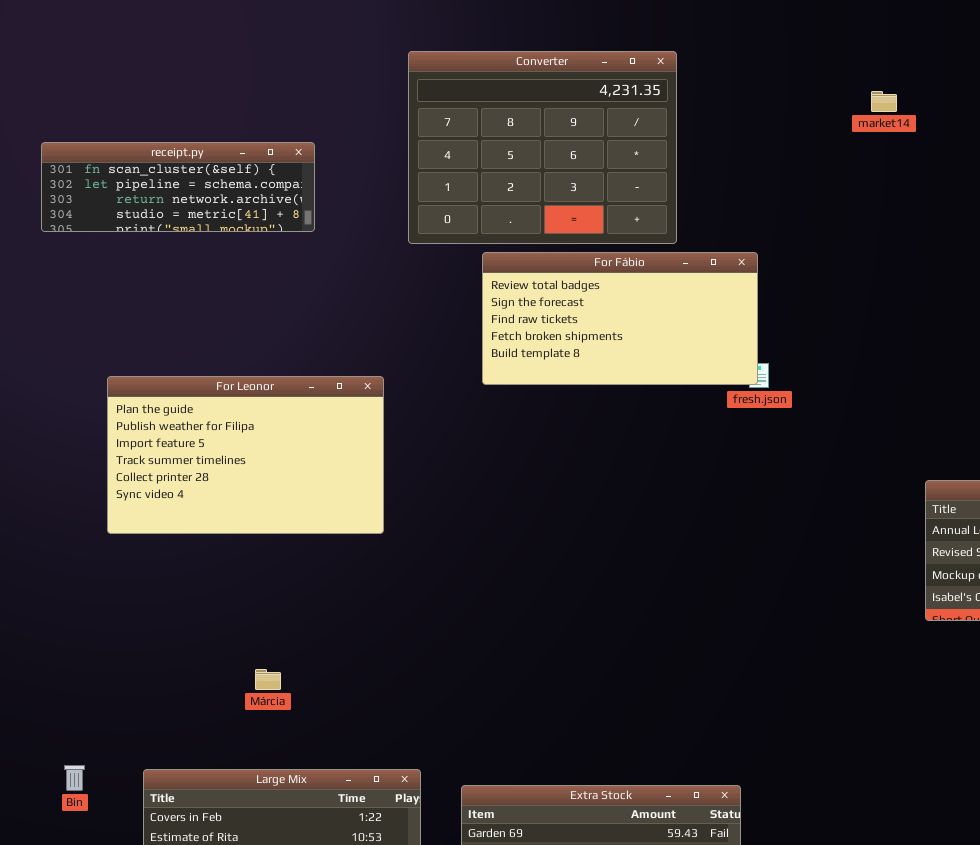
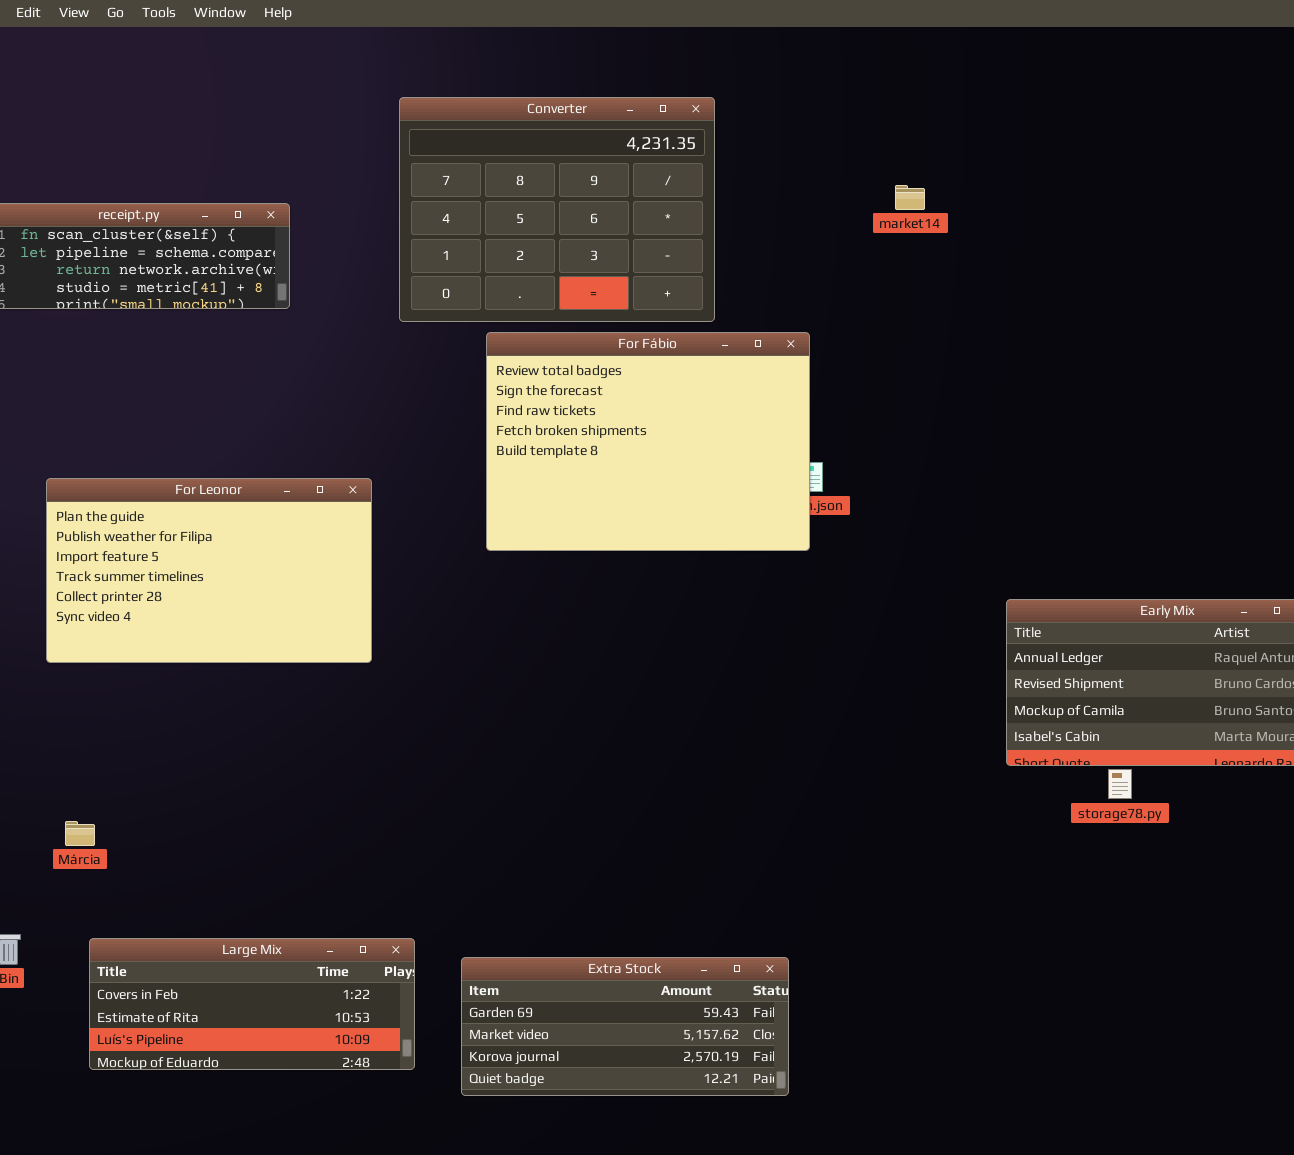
market14: [871,91,897,112] -> [895,185,925,210], moved
For Fábio: [482,252,758,385] -> [486,332,810,551], resized
Márcia: [255,669,281,690] -> [65,821,95,846], moved

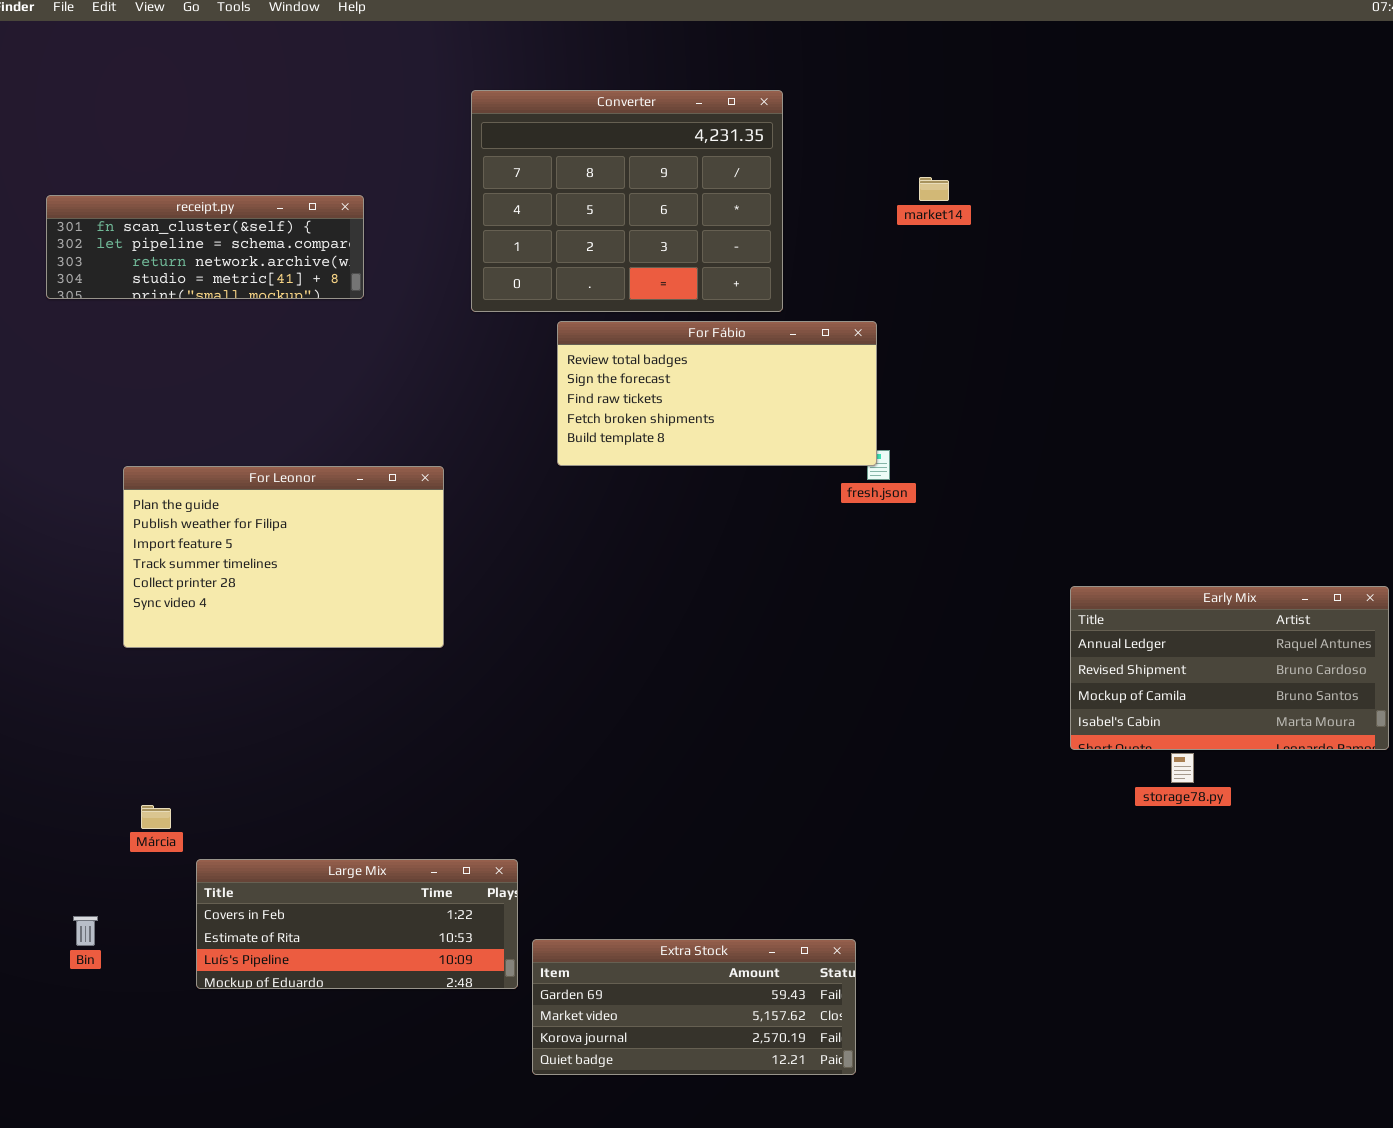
market14: [895,185,925,210] -> [919,177,949,201], moved
For Fábio: [486,332,810,551] -> [557,321,877,466], resized
Large Mix: [89,938,415,1070] -> [196,859,518,989], moved

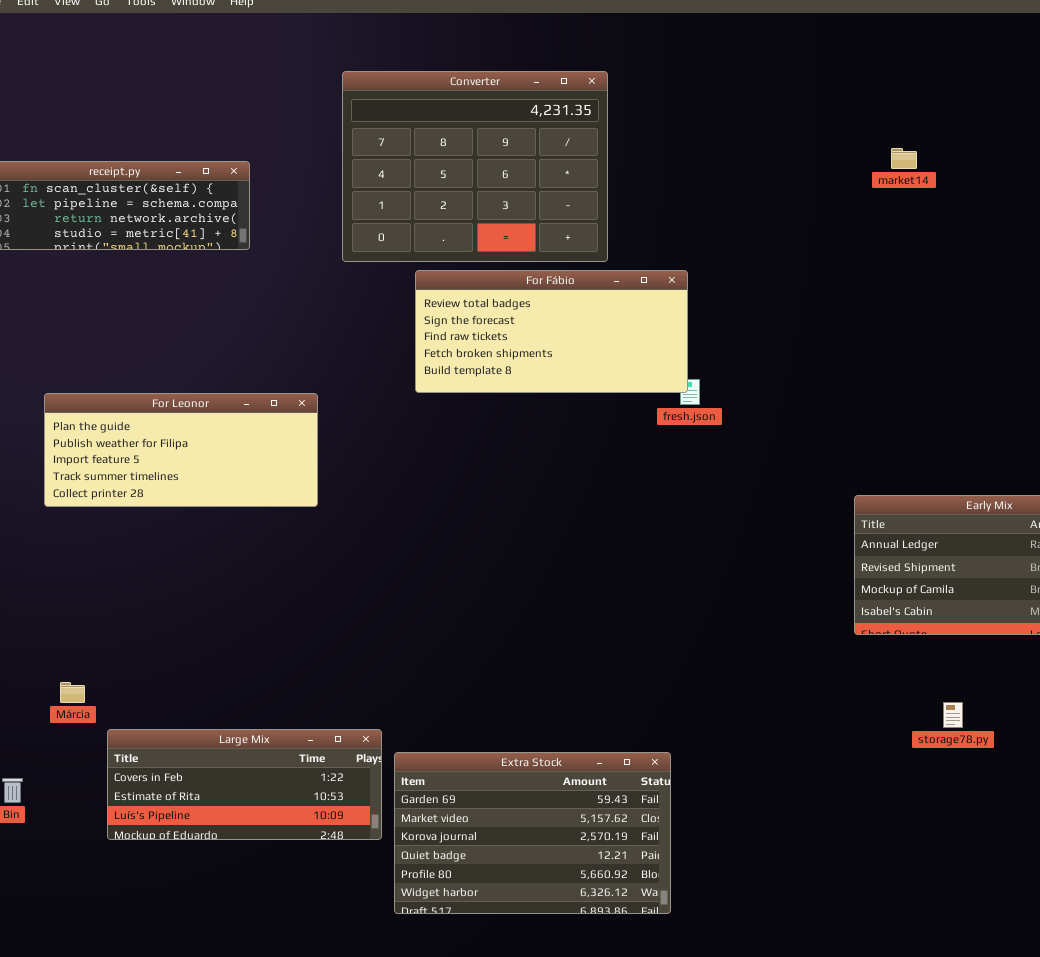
market14: [919,177,949,201] -> [891,148,917,169], moved
For Leonor: [123,466,444,648] -> [44,393,318,507], resized
storage78.py: [1171,753,1194,783] -> [943,702,963,728], moved
Extra Stock: [532,939,856,1075] -> [394,752,671,914], resized

